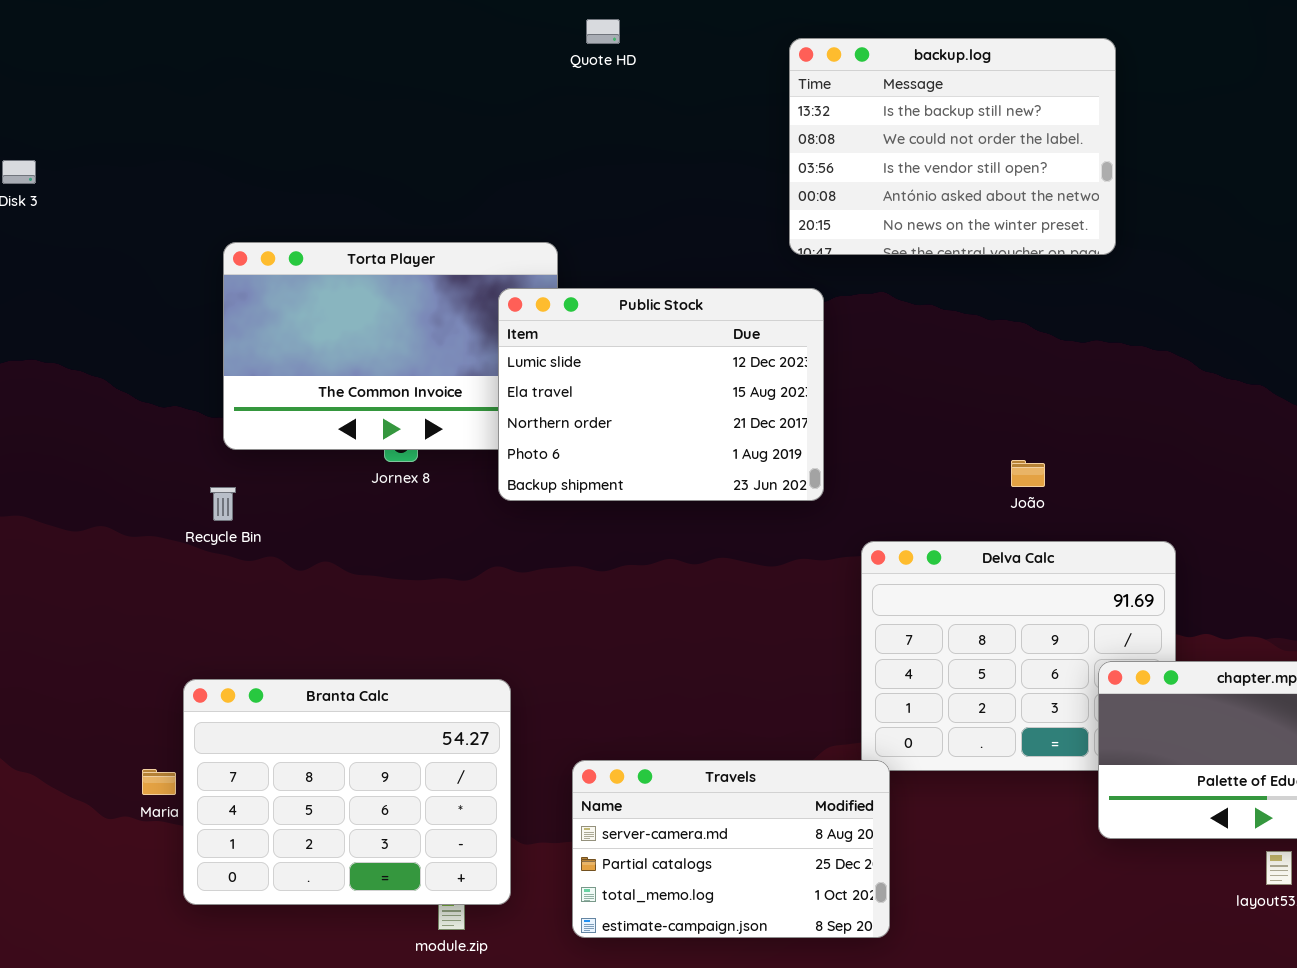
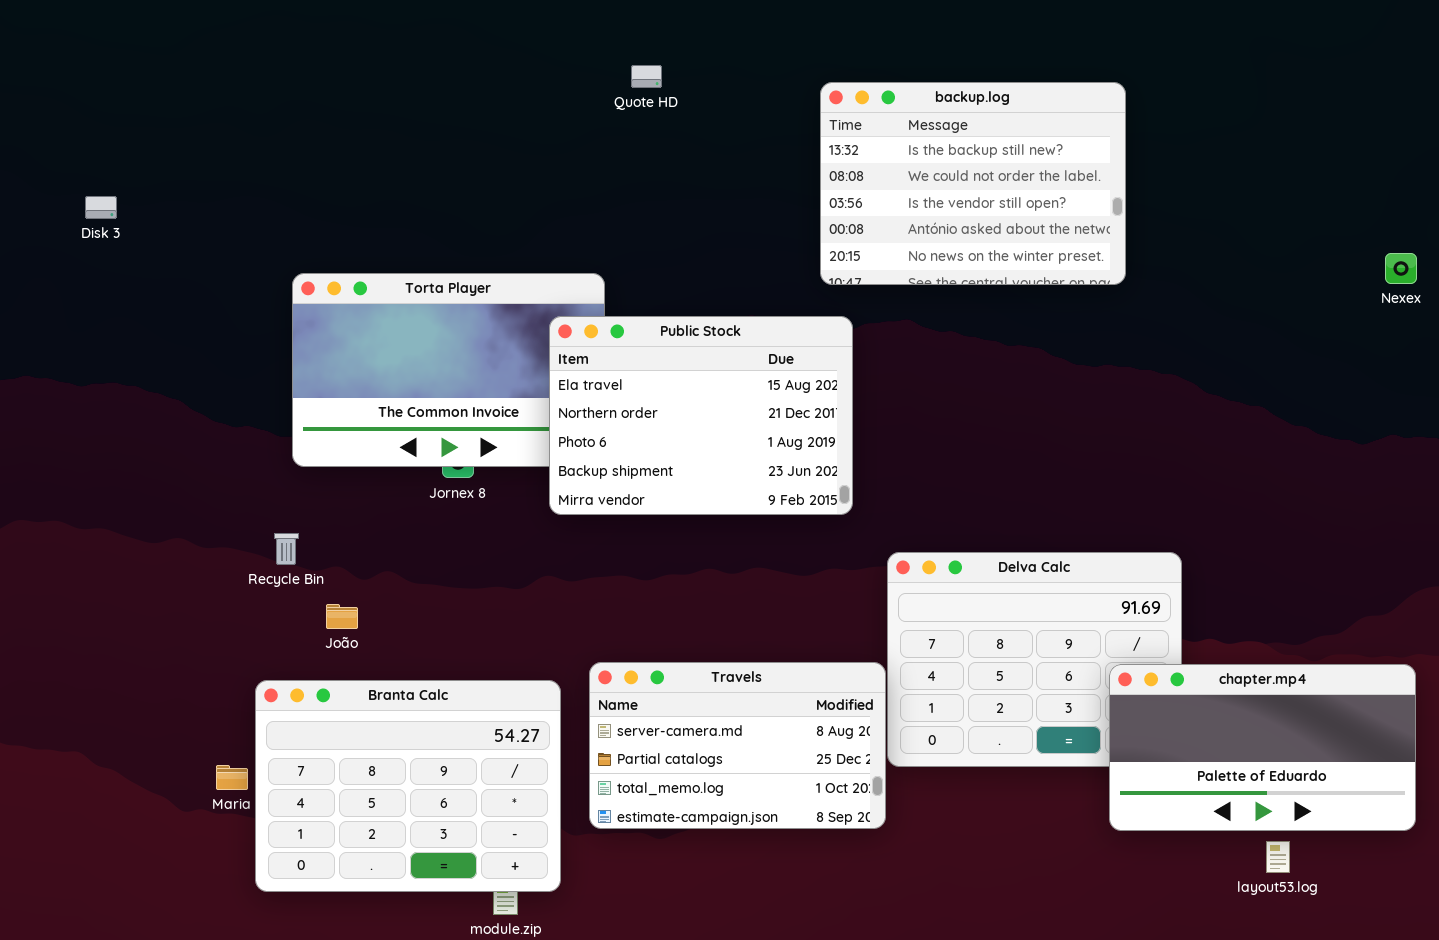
Public Stock: [498,288,824,501] -> [549,316,853,515], scrolled down 1 row
João: [1011,460,1045,487] -> [326,604,358,629], moved
Recycle Bin: [210,487,236,521] -> [274,533,299,565], moved
Travels: [572,760,890,938] -> [589,662,886,829], moved

